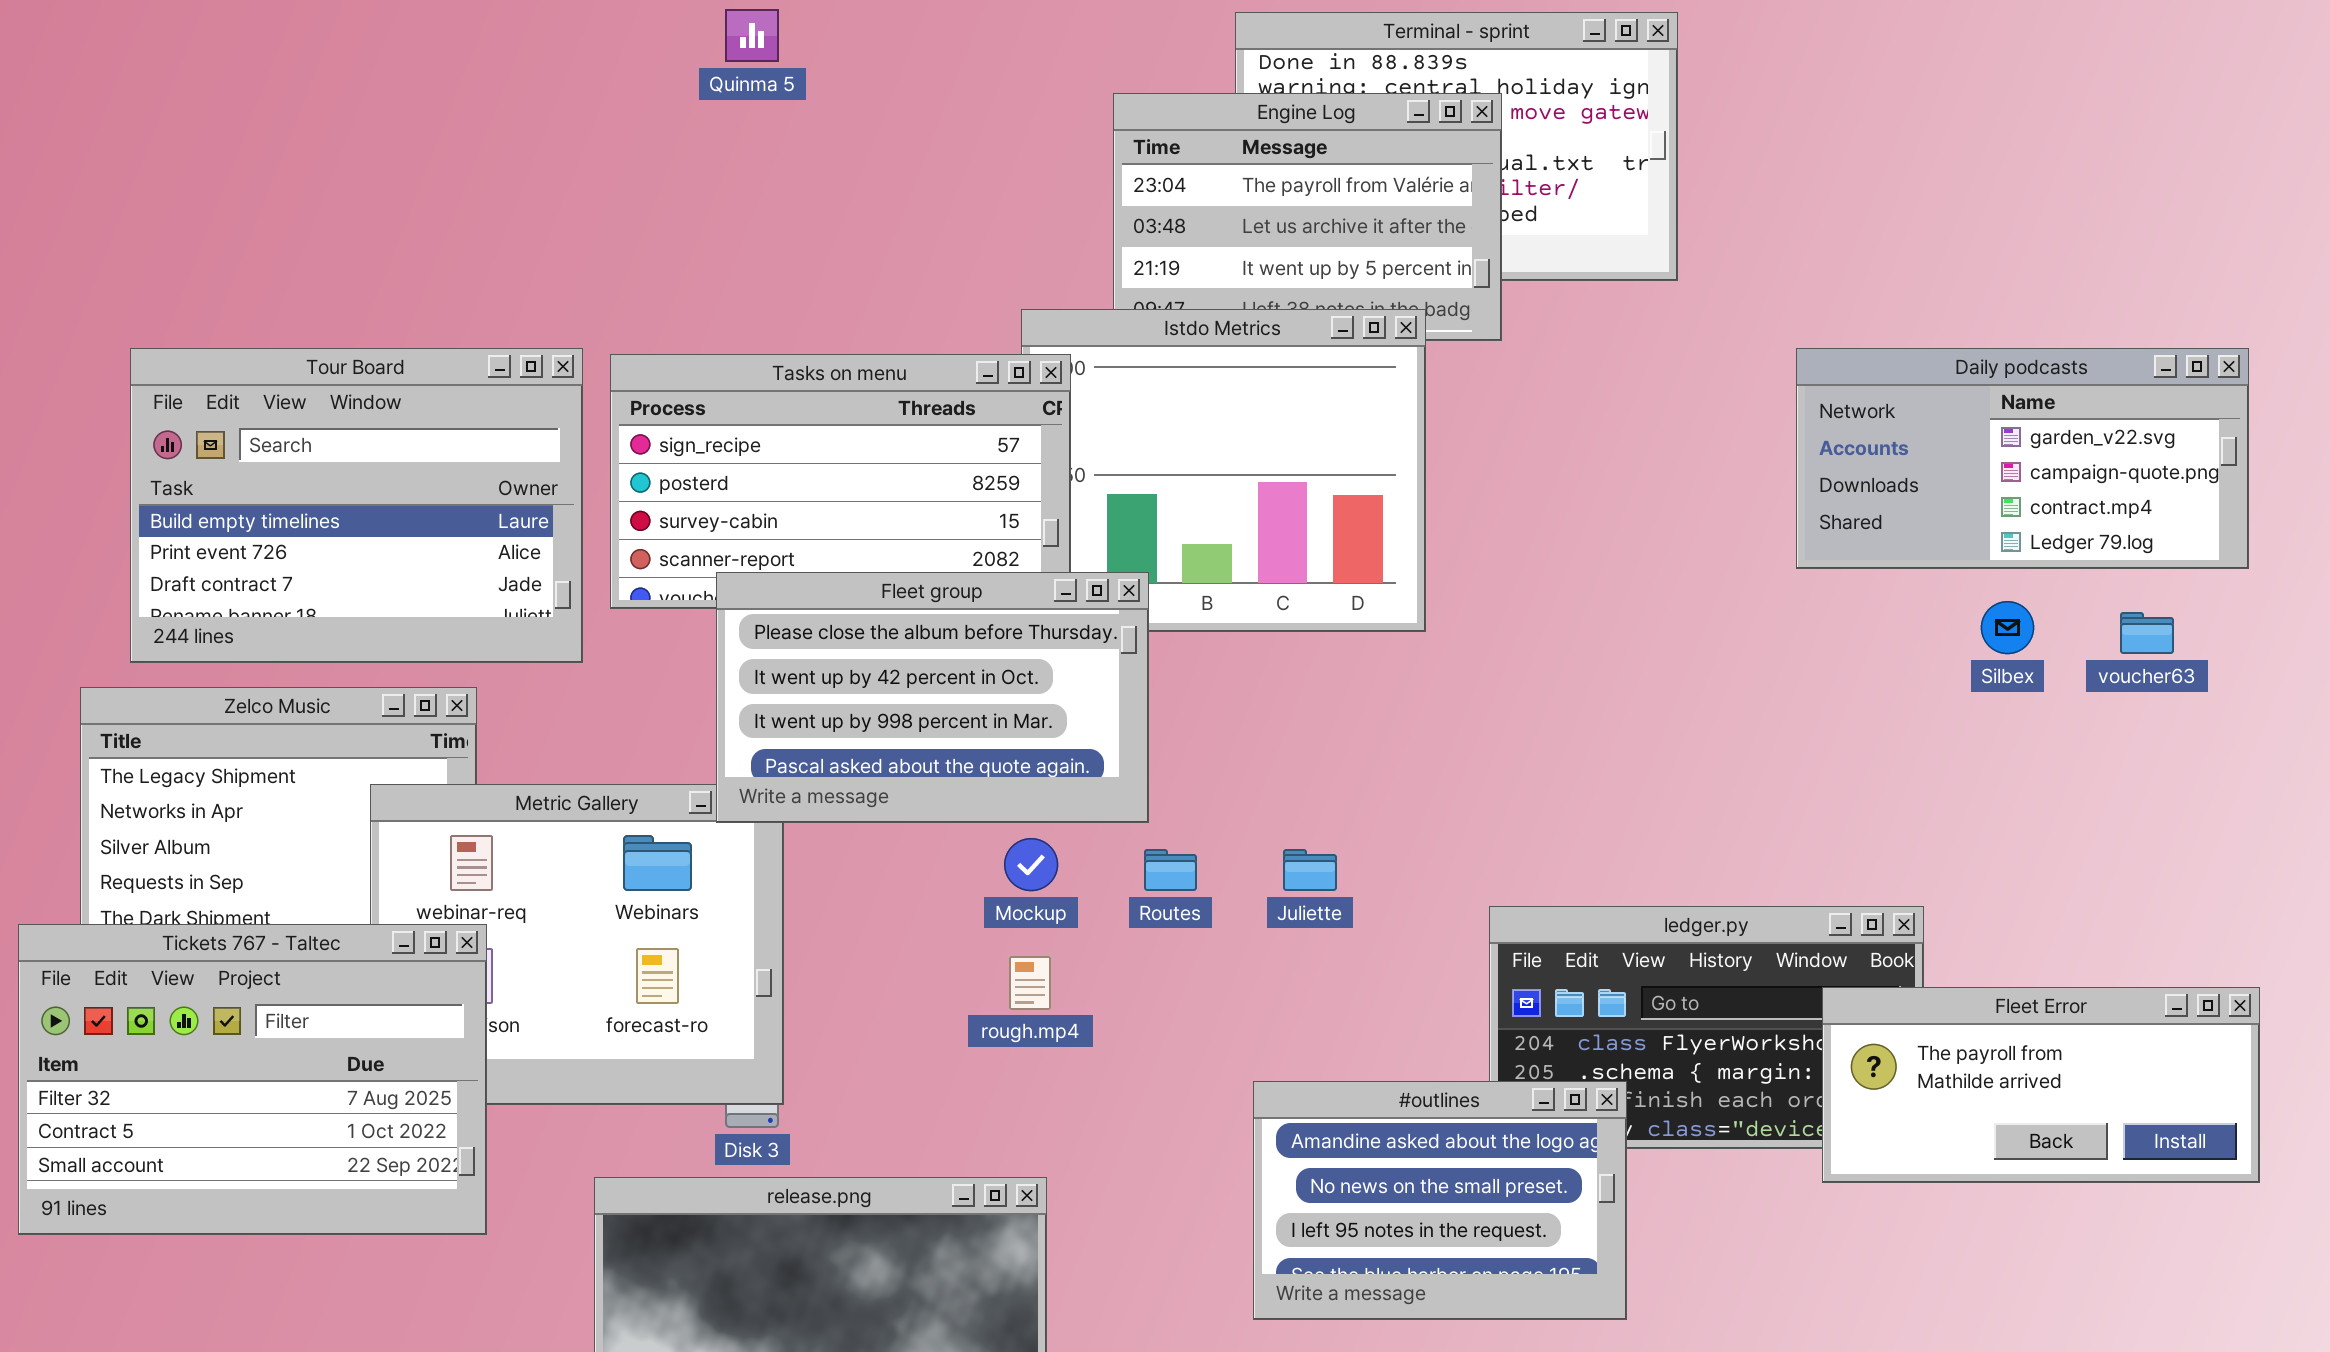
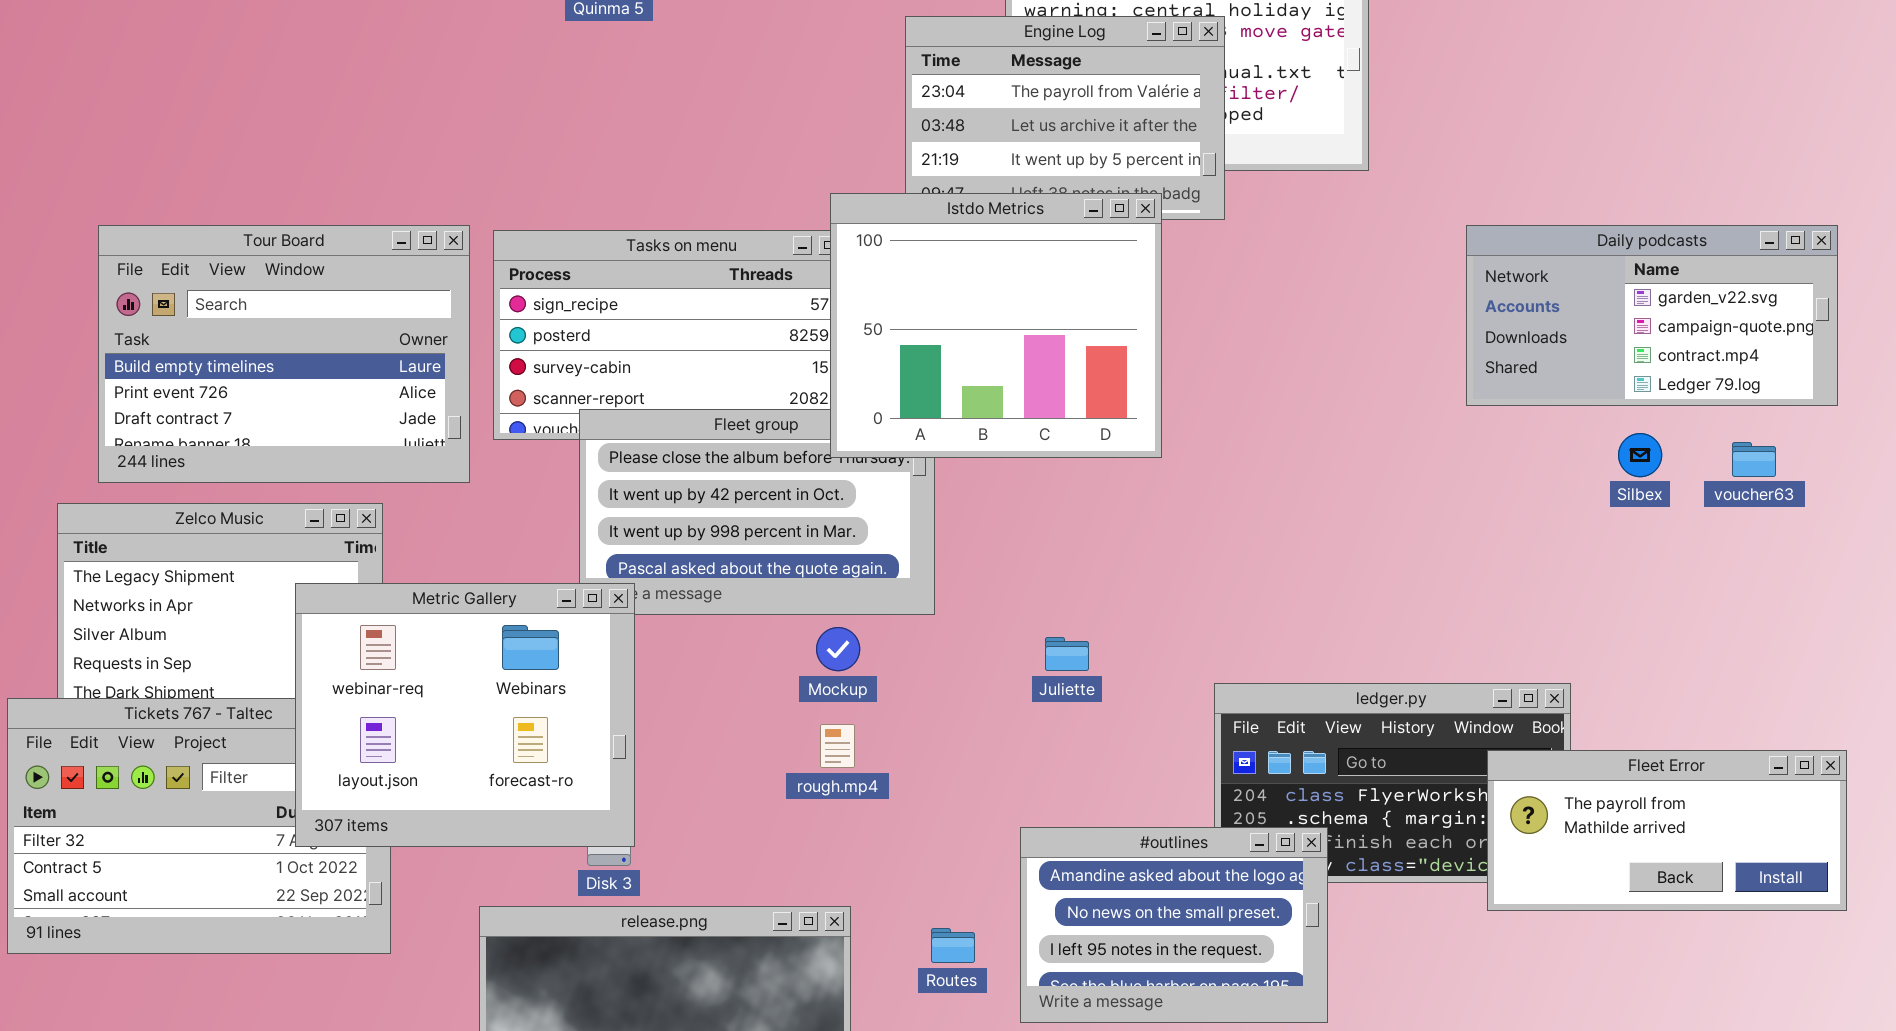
Istdo Metrics: [1021,309,1426,632] -> [830,193,1162,458], raised
Metric Gallery: [370,784,784,1105] -> [295,583,635,847], raised
Routes: [1144,849,1197,891] -> [931,928,975,963], moved

